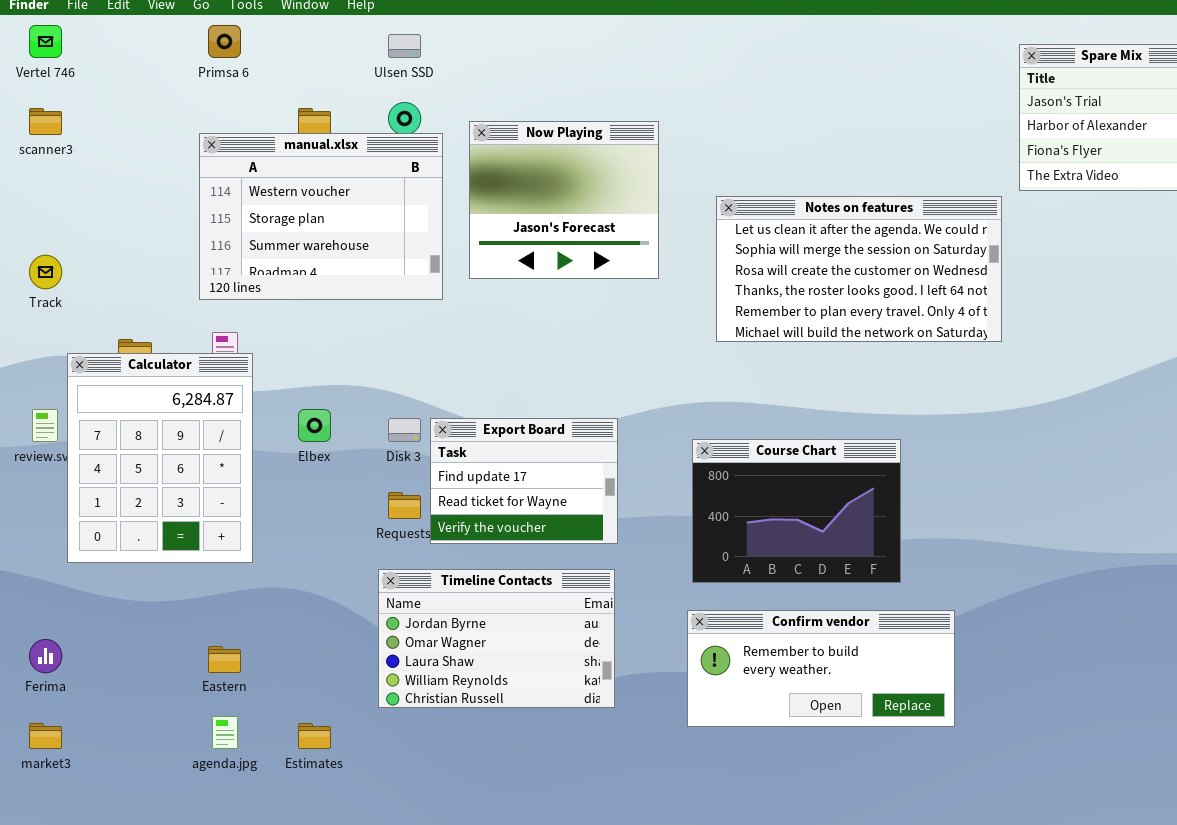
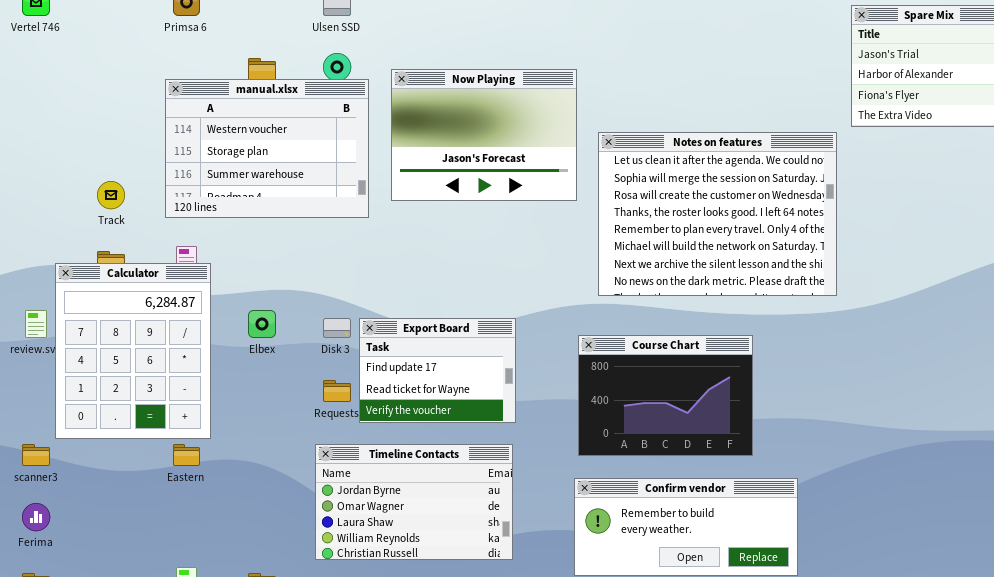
scanner3: [29,108,62,135] -> [22,444,50,466], moved
Now Playing: [469,121,659,279] -> [391,69,577,201], resized
Notes on features: [716,196,1002,342] -> [598,132,837,296], resized
Track: [29,255,62,289] -> [97,181,125,209], moved
Eastern: [208,646,241,673] -> [173,444,200,466], moved

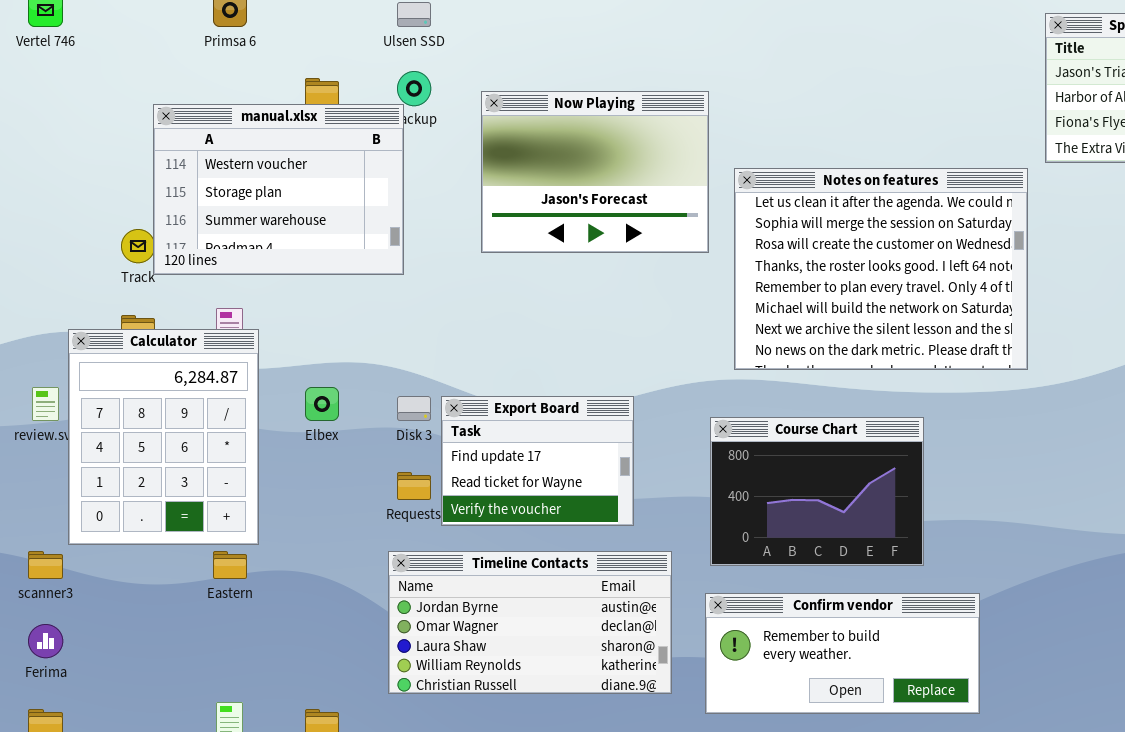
manual.xlsx: [165,79,369,218] -> [153,104,404,275], moved
Timeline Contacts: [315,444,513,560] -> [388,551,672,694], resized

